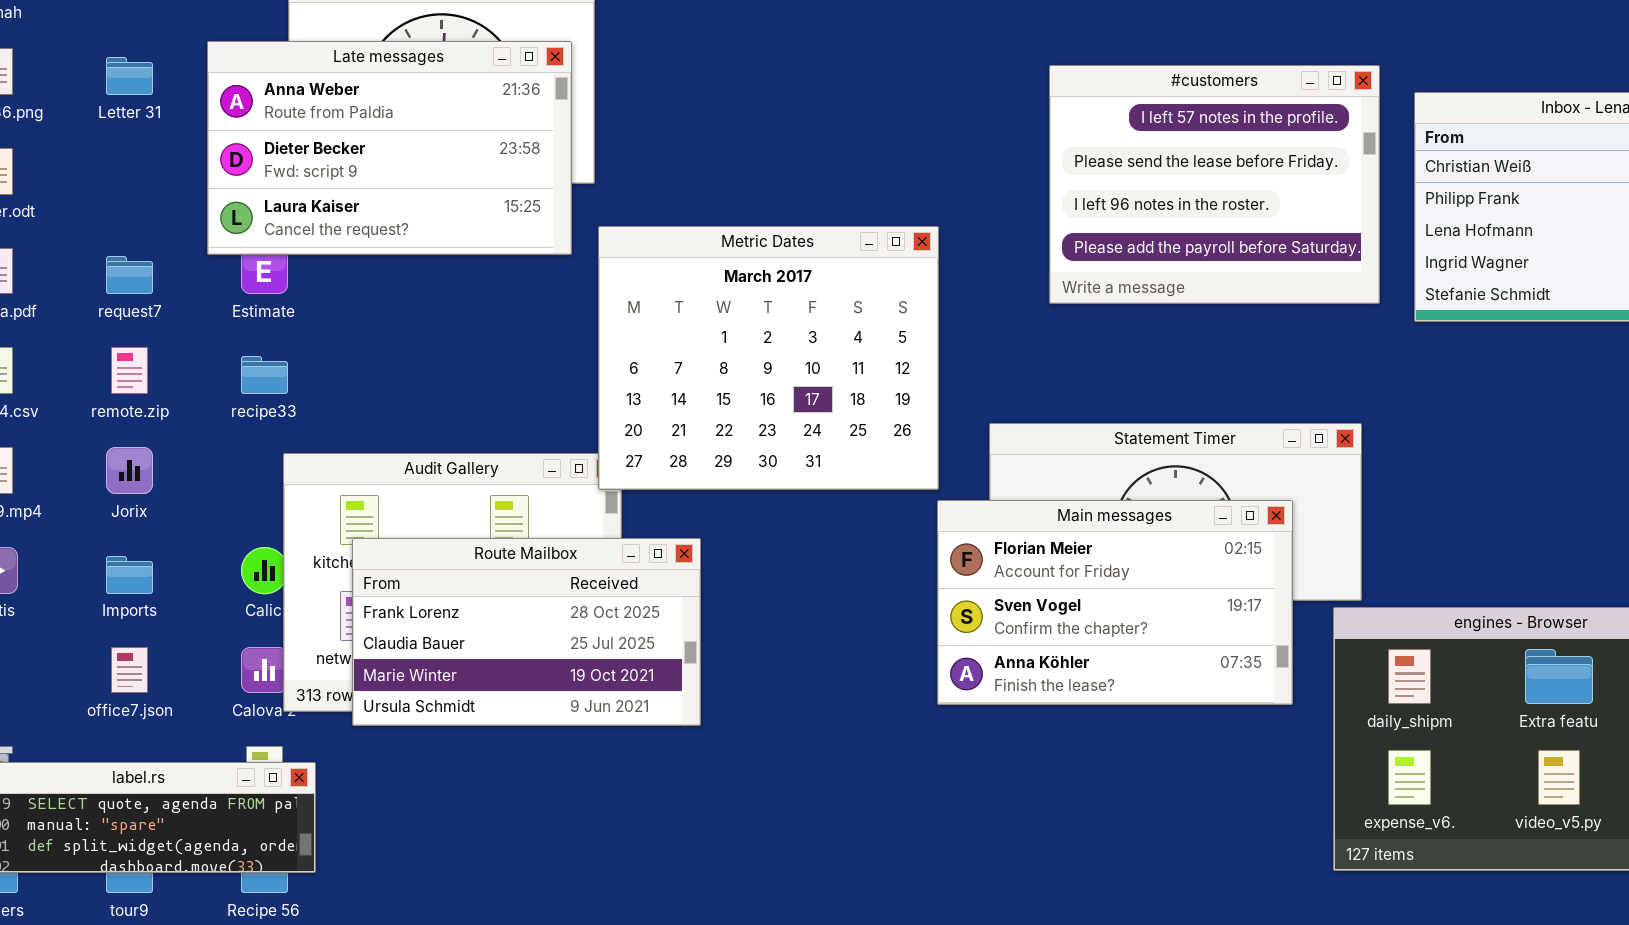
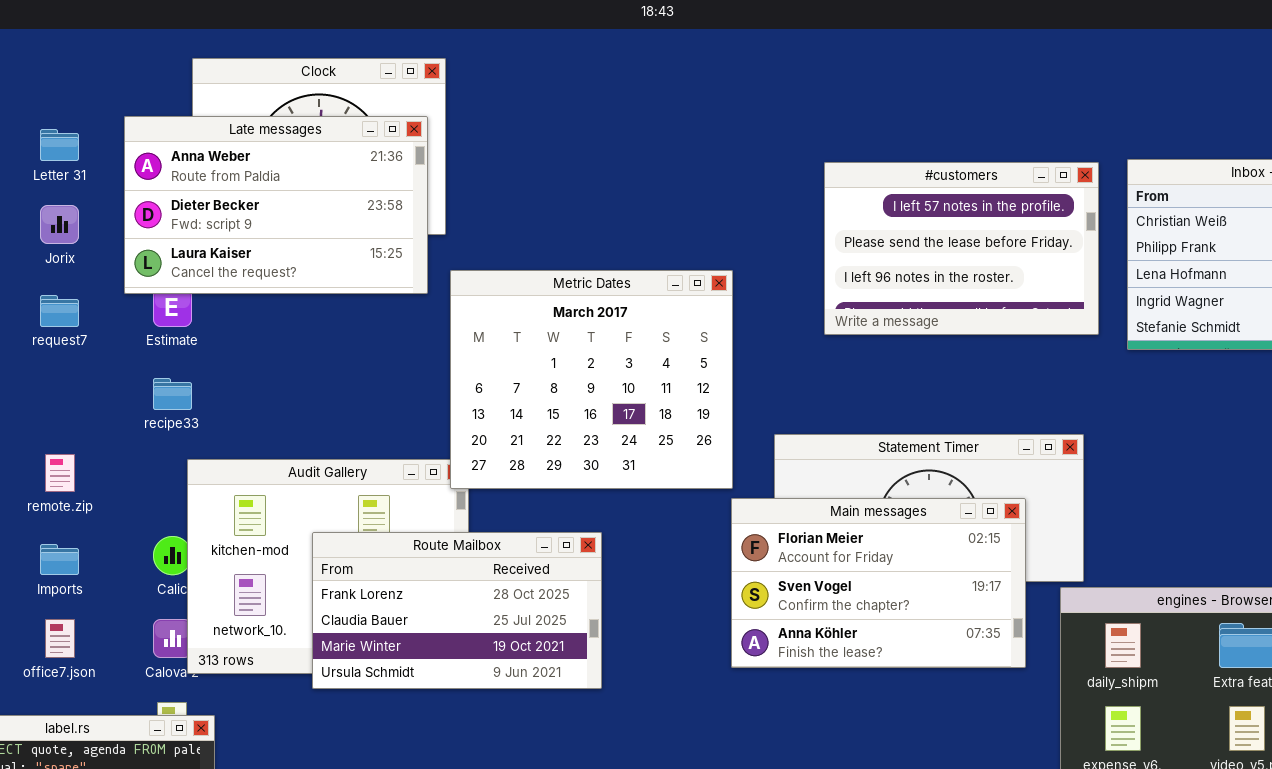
#customers: [1049,65,1380,304] -> [824,162,1099,335], resized
remote.zip: [111,347,148,394] -> [45,454,75,492], moved
Jorix: [106,447,153,494] -> [40,205,79,244], moved
Route Mailbox: [352,538,701,726] -> [312,532,602,689], moved

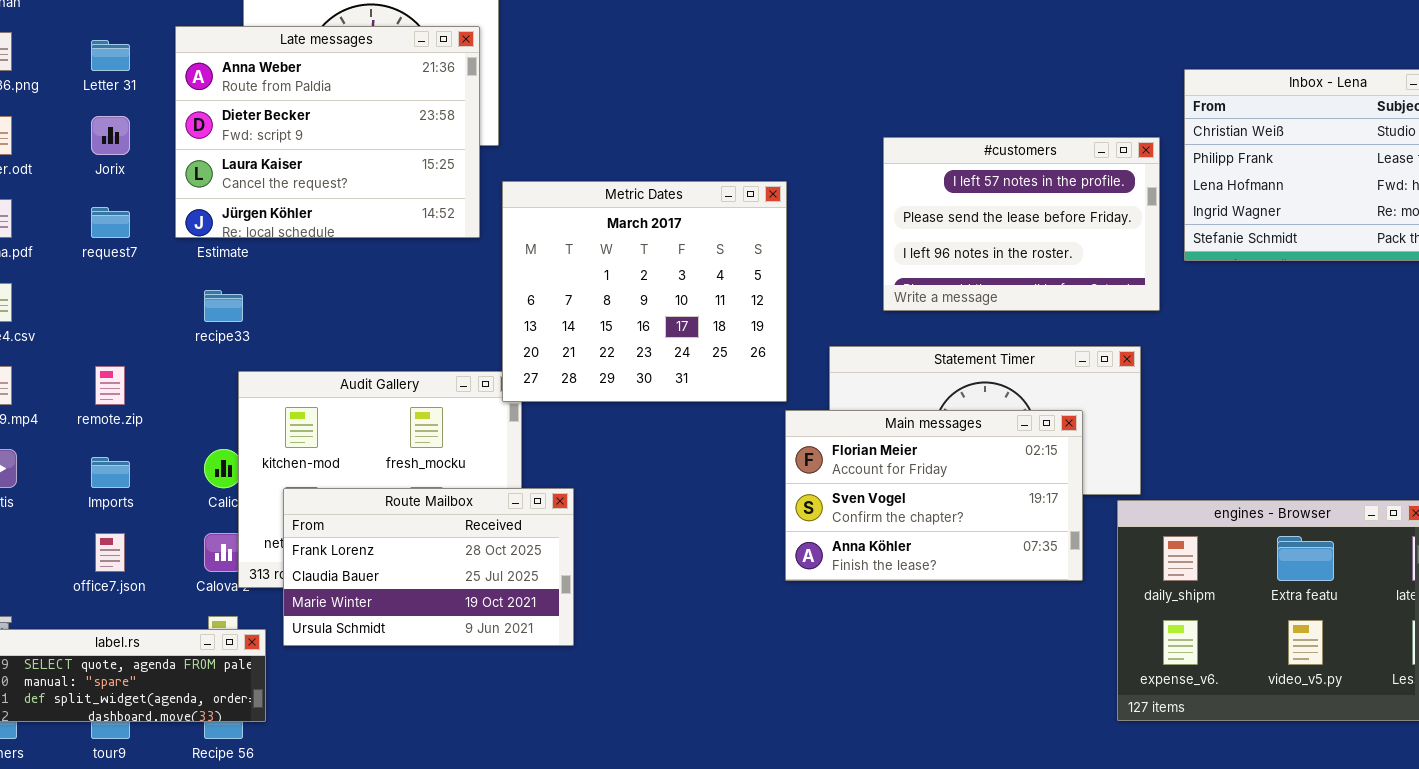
Late messages: [124,116,428,294] -> [175,26,480,238], resized
#customers: [824,162,1099,335] -> [883,137,1160,311], moved
Route Mailbox: [312,532,602,689] -> [283,488,574,646], moved

